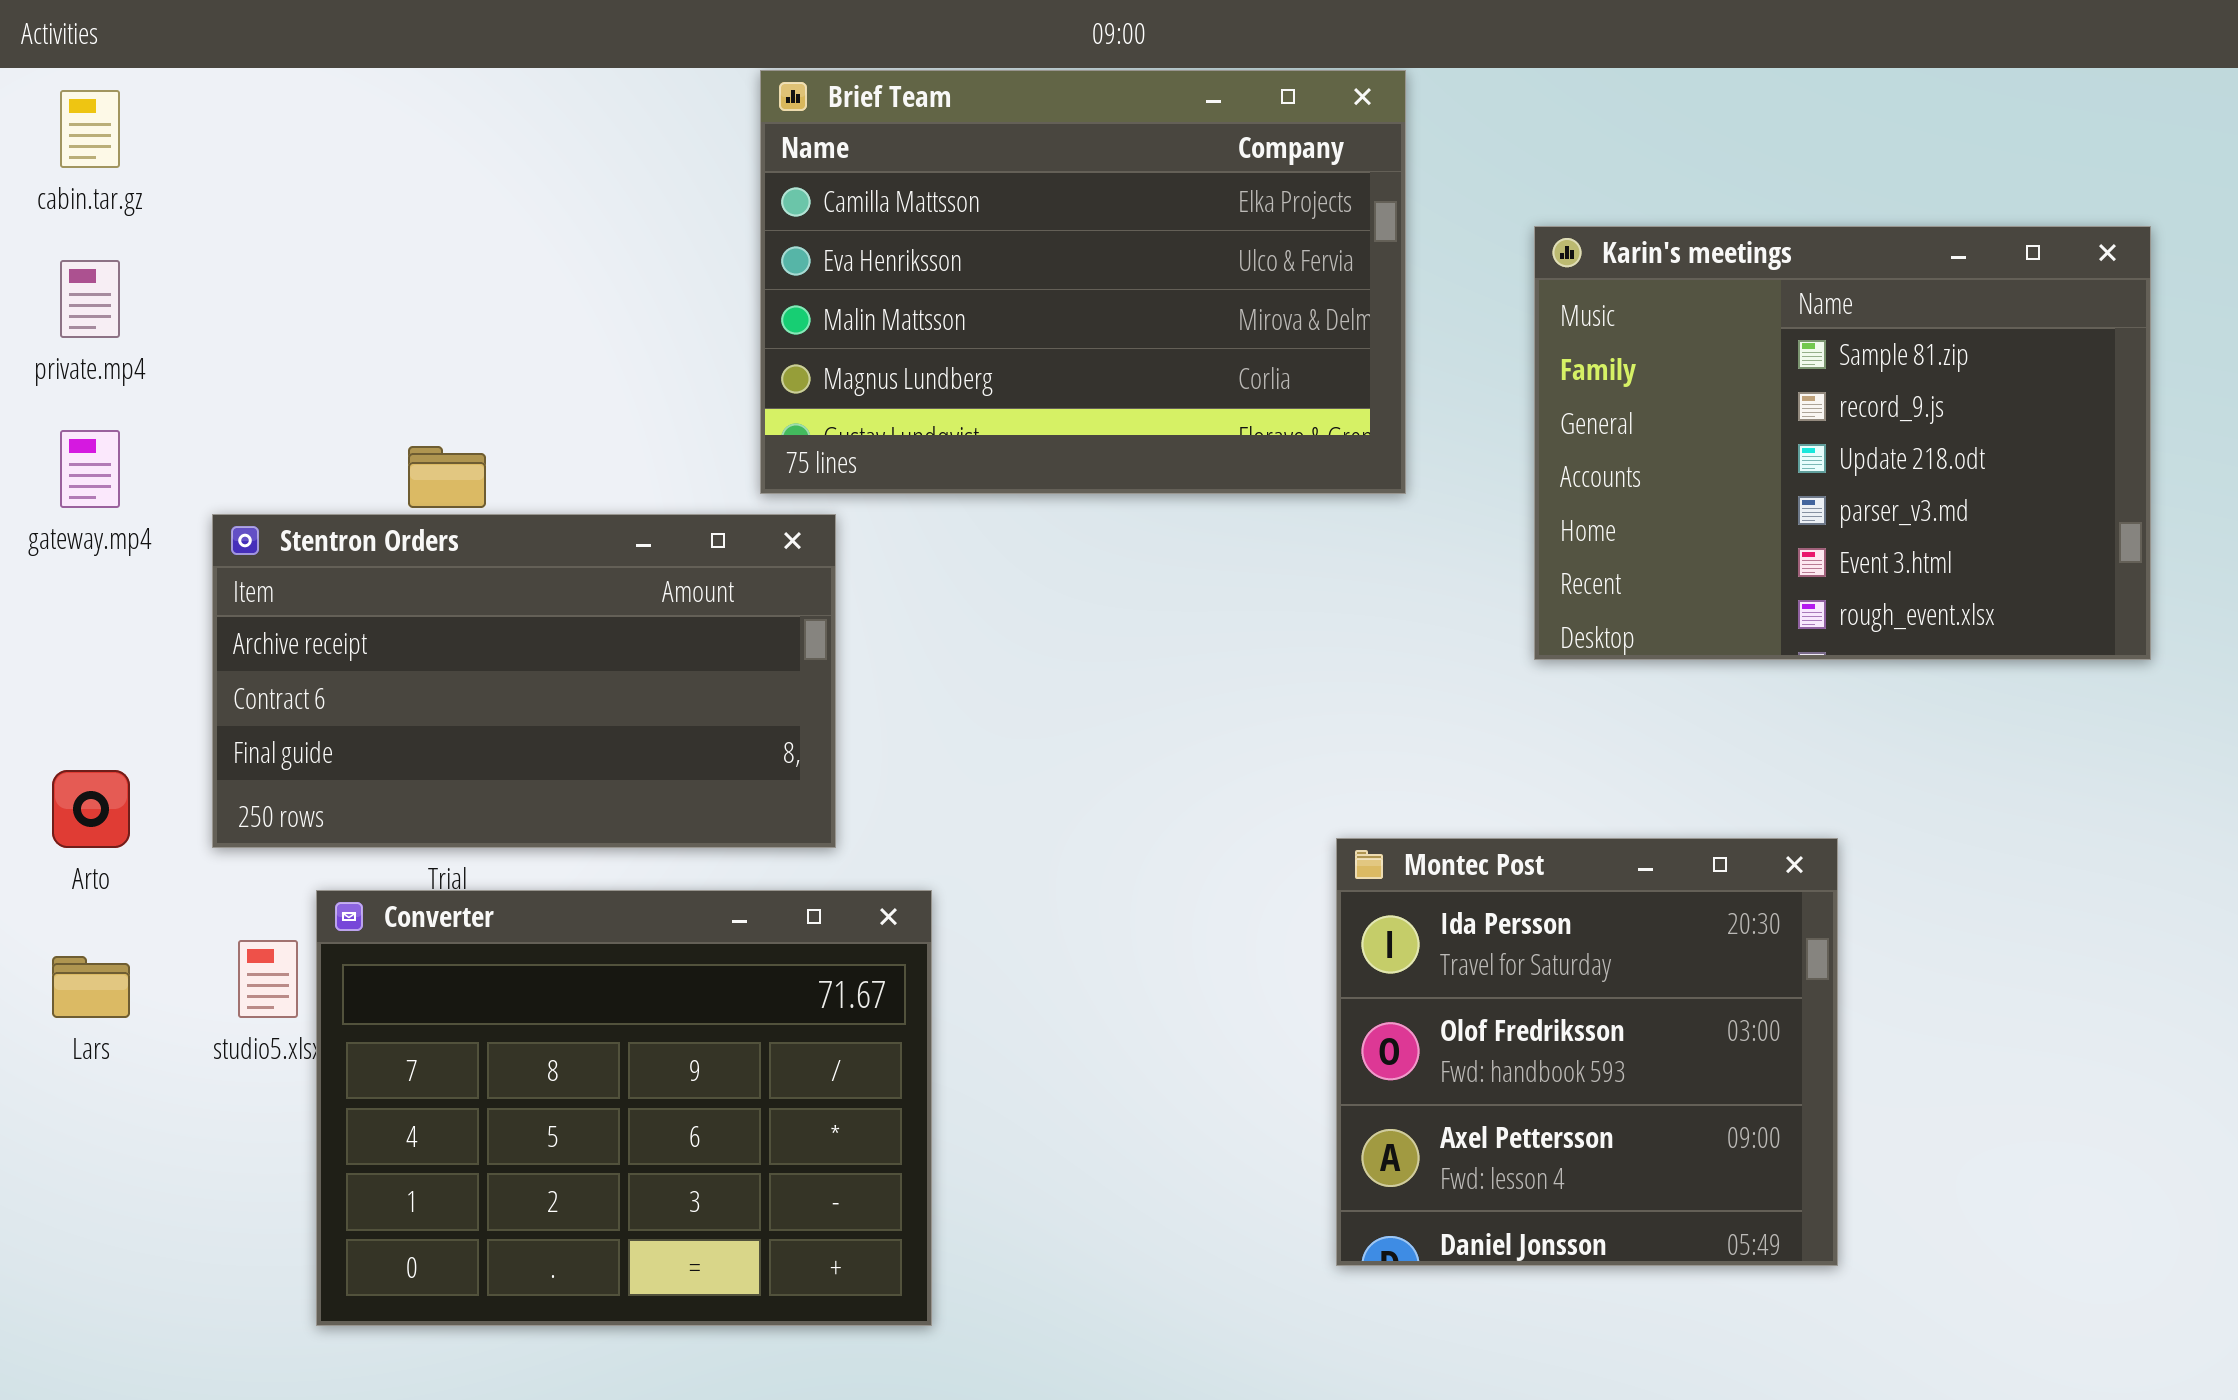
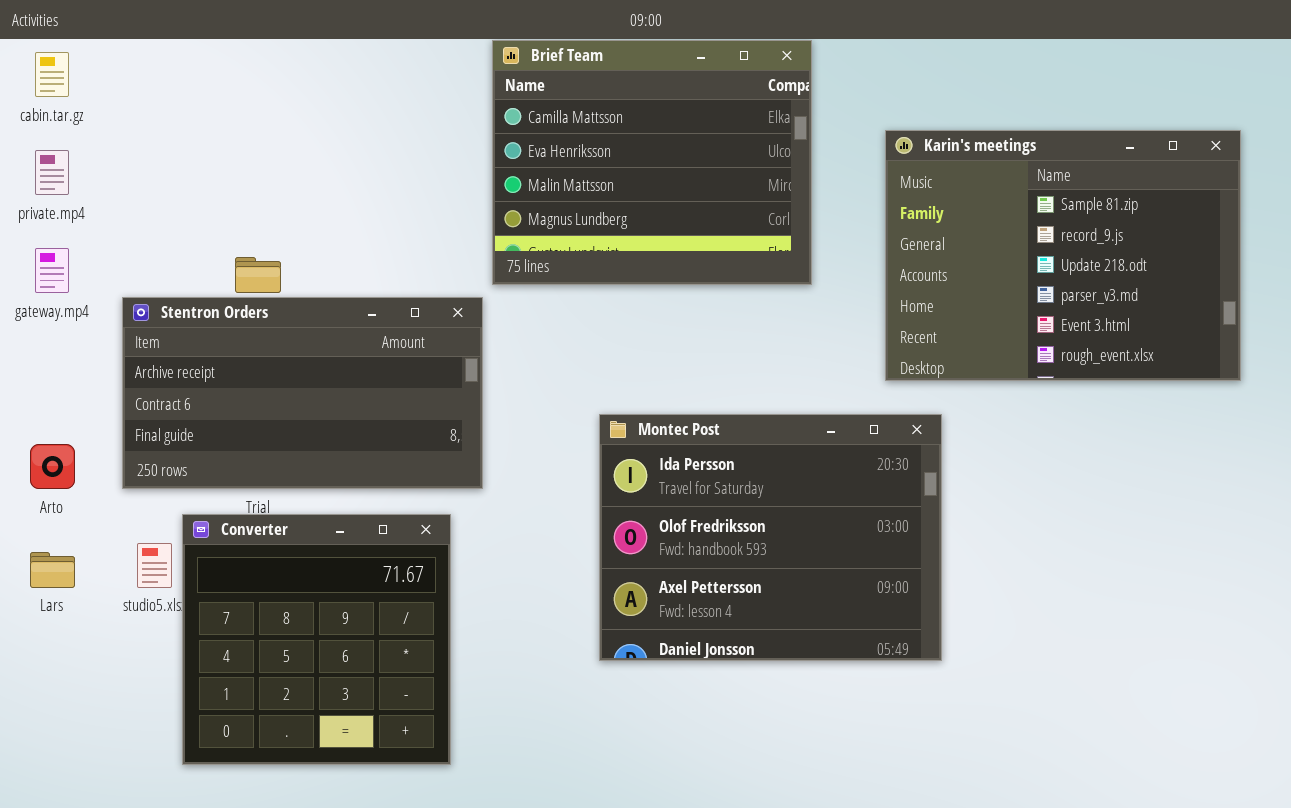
Brief Team: [760,70,1406,494] -> [492,40,812,285], resized
Montec Post: [1336,838,1838,1266] -> [599,414,942,661], moved, resized
Converter: [316,890,932,1326] -> [182,514,451,765], resized

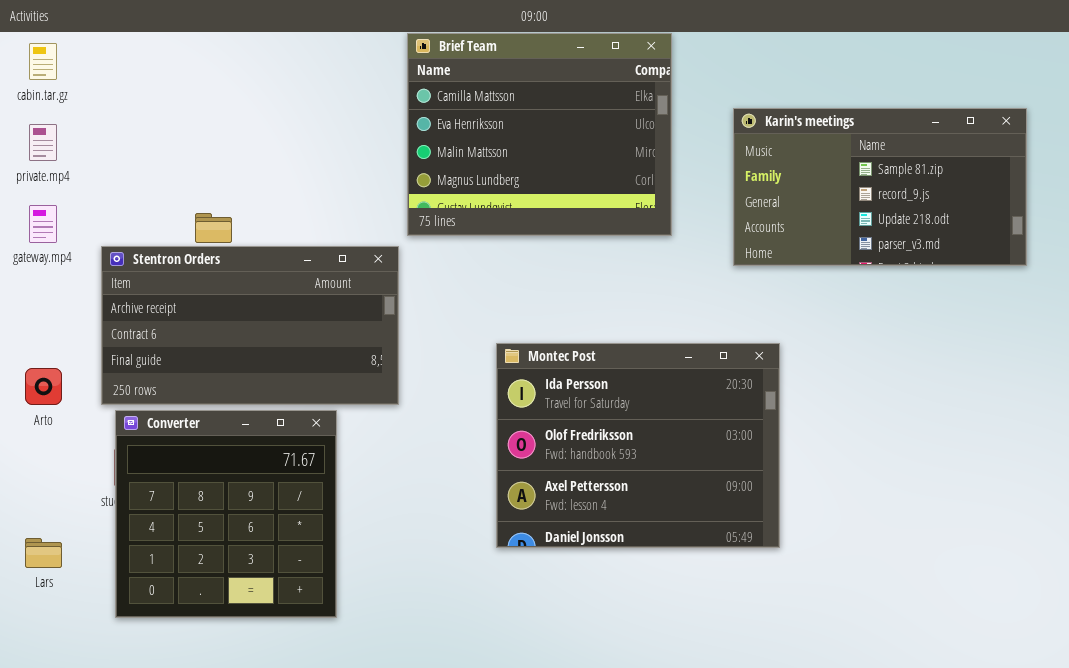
Karin's meetings: [885,130,1241,381] -> [733,108,1027,266], resized
Converter: [182,514,451,765] -> [115,410,337,618], moved
Lars: [30,552,75,588] -> [25,538,62,568], moved

